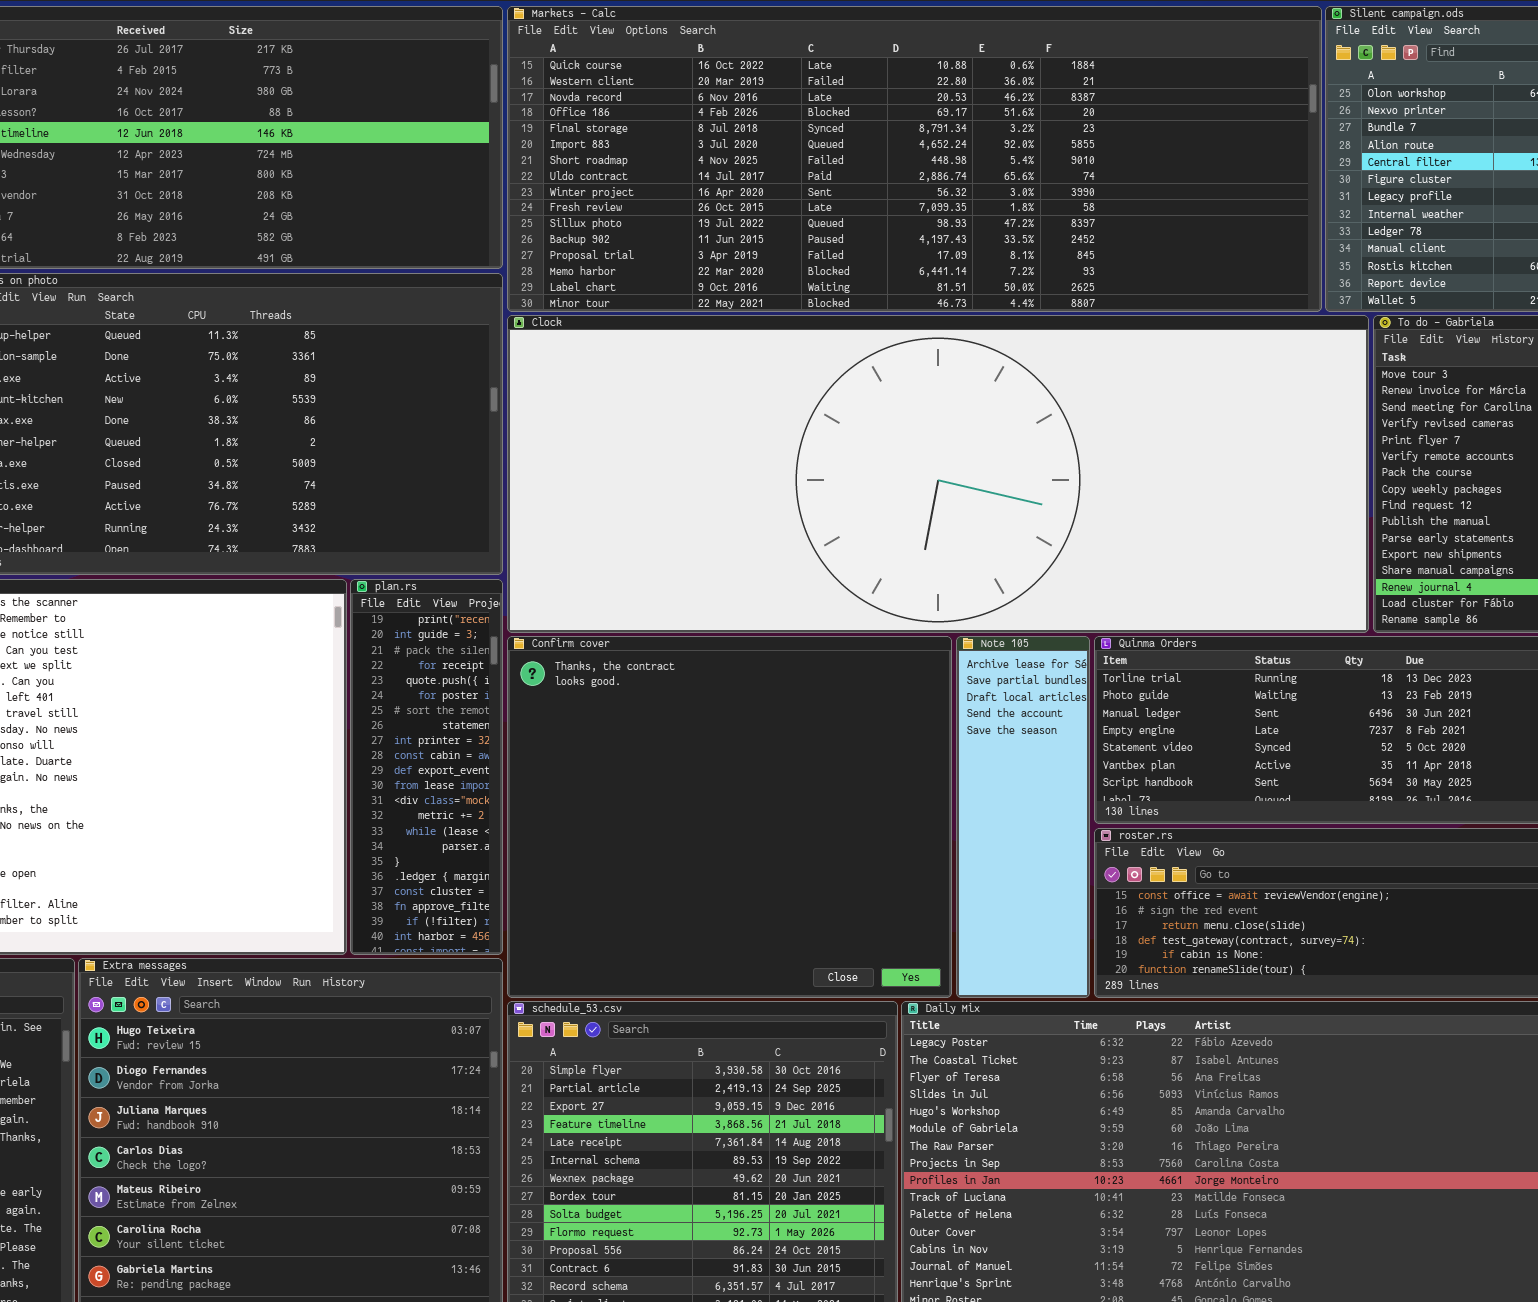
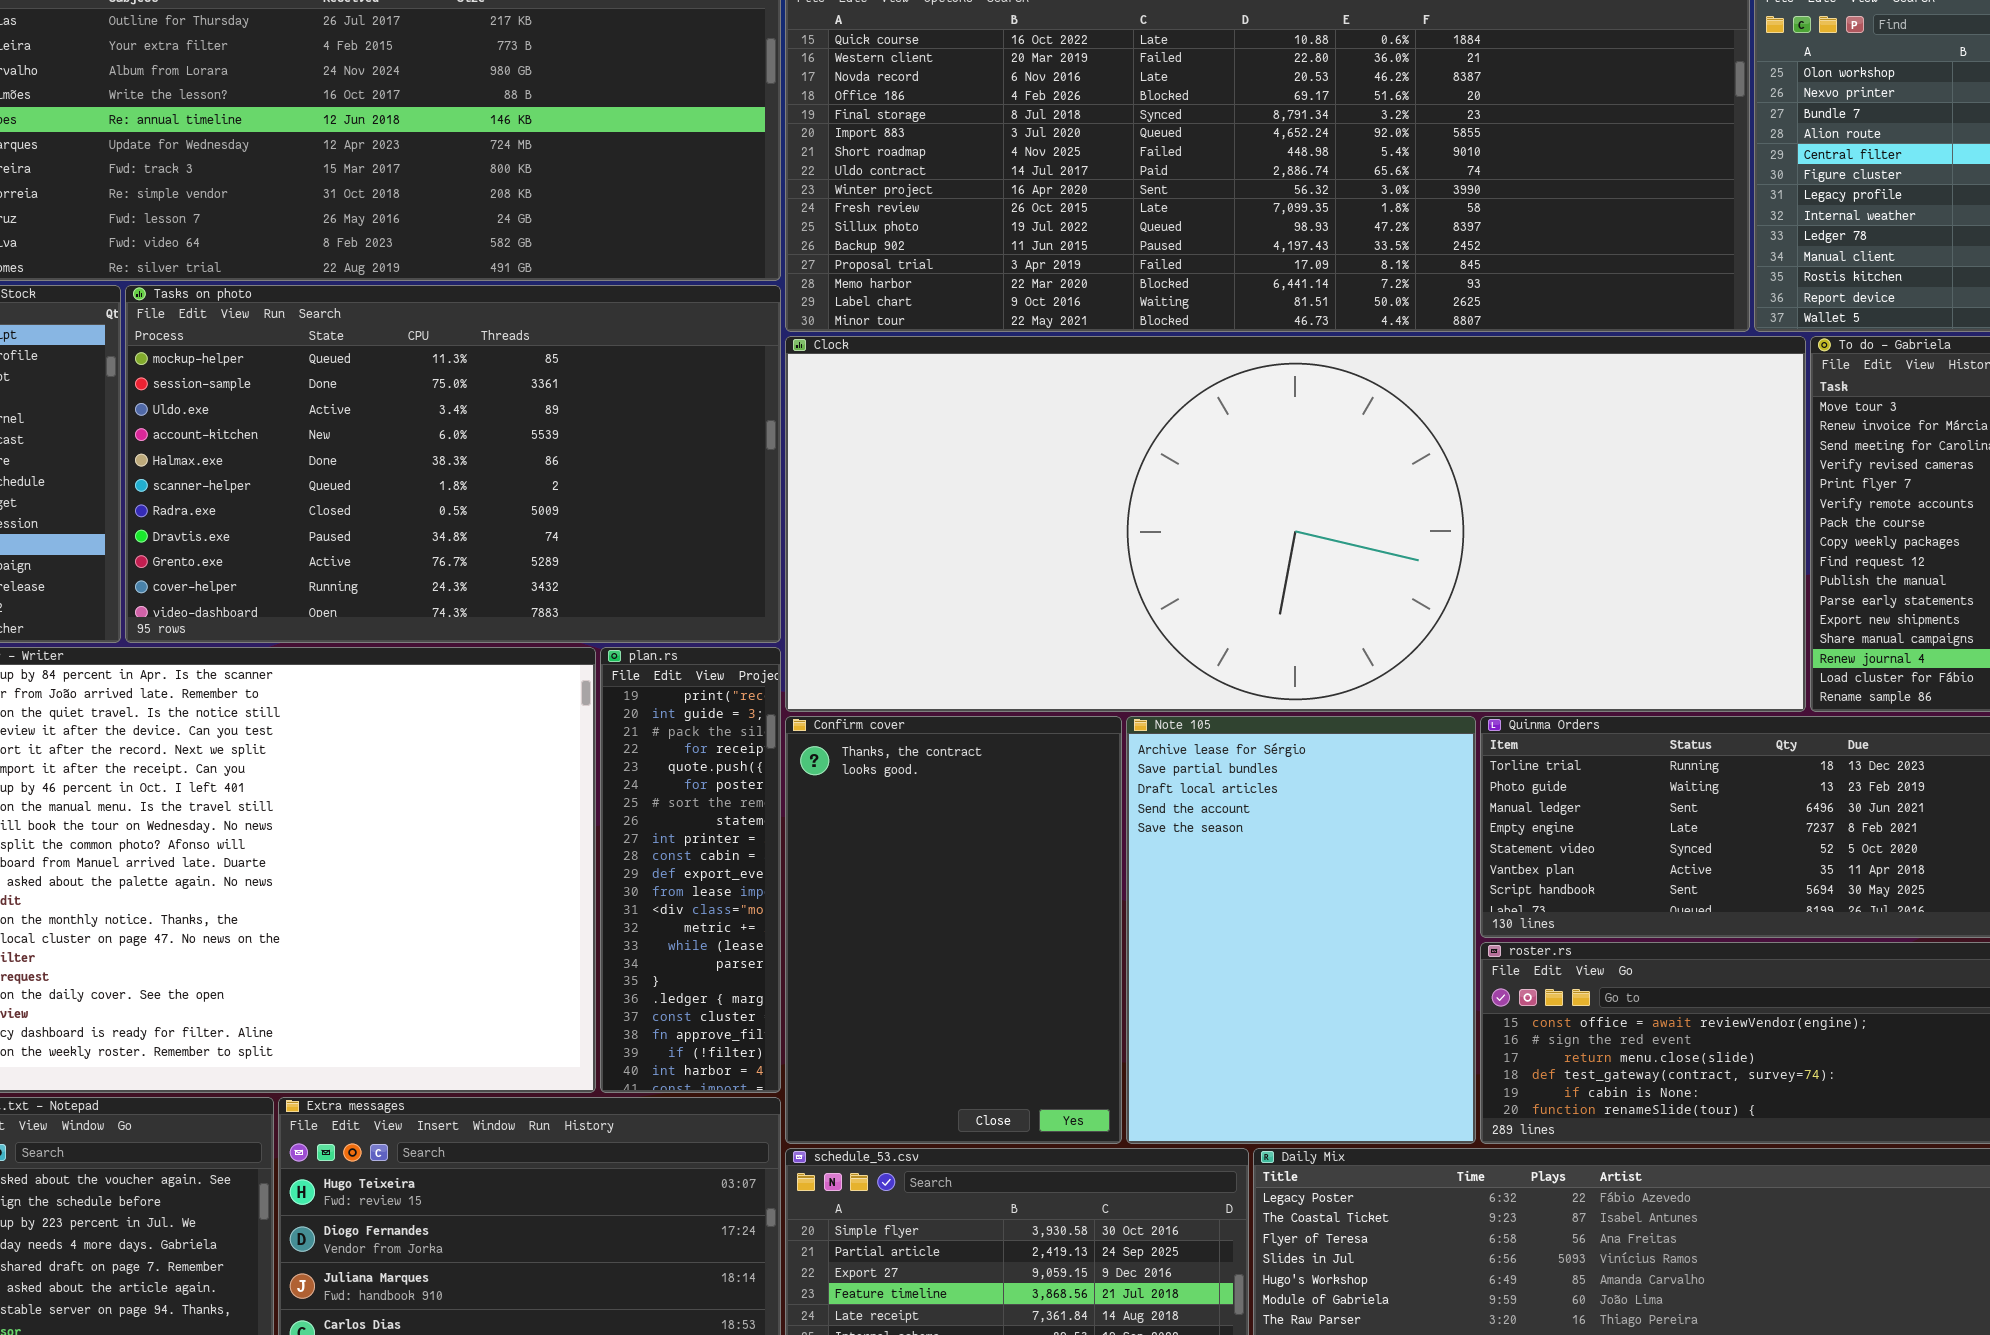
Confirm cover: [507,636,952,998] -> [785,716,1122,1144], resized
Note 105: [956,636,1090,998] -> [1126,716,1476,1144], resized

